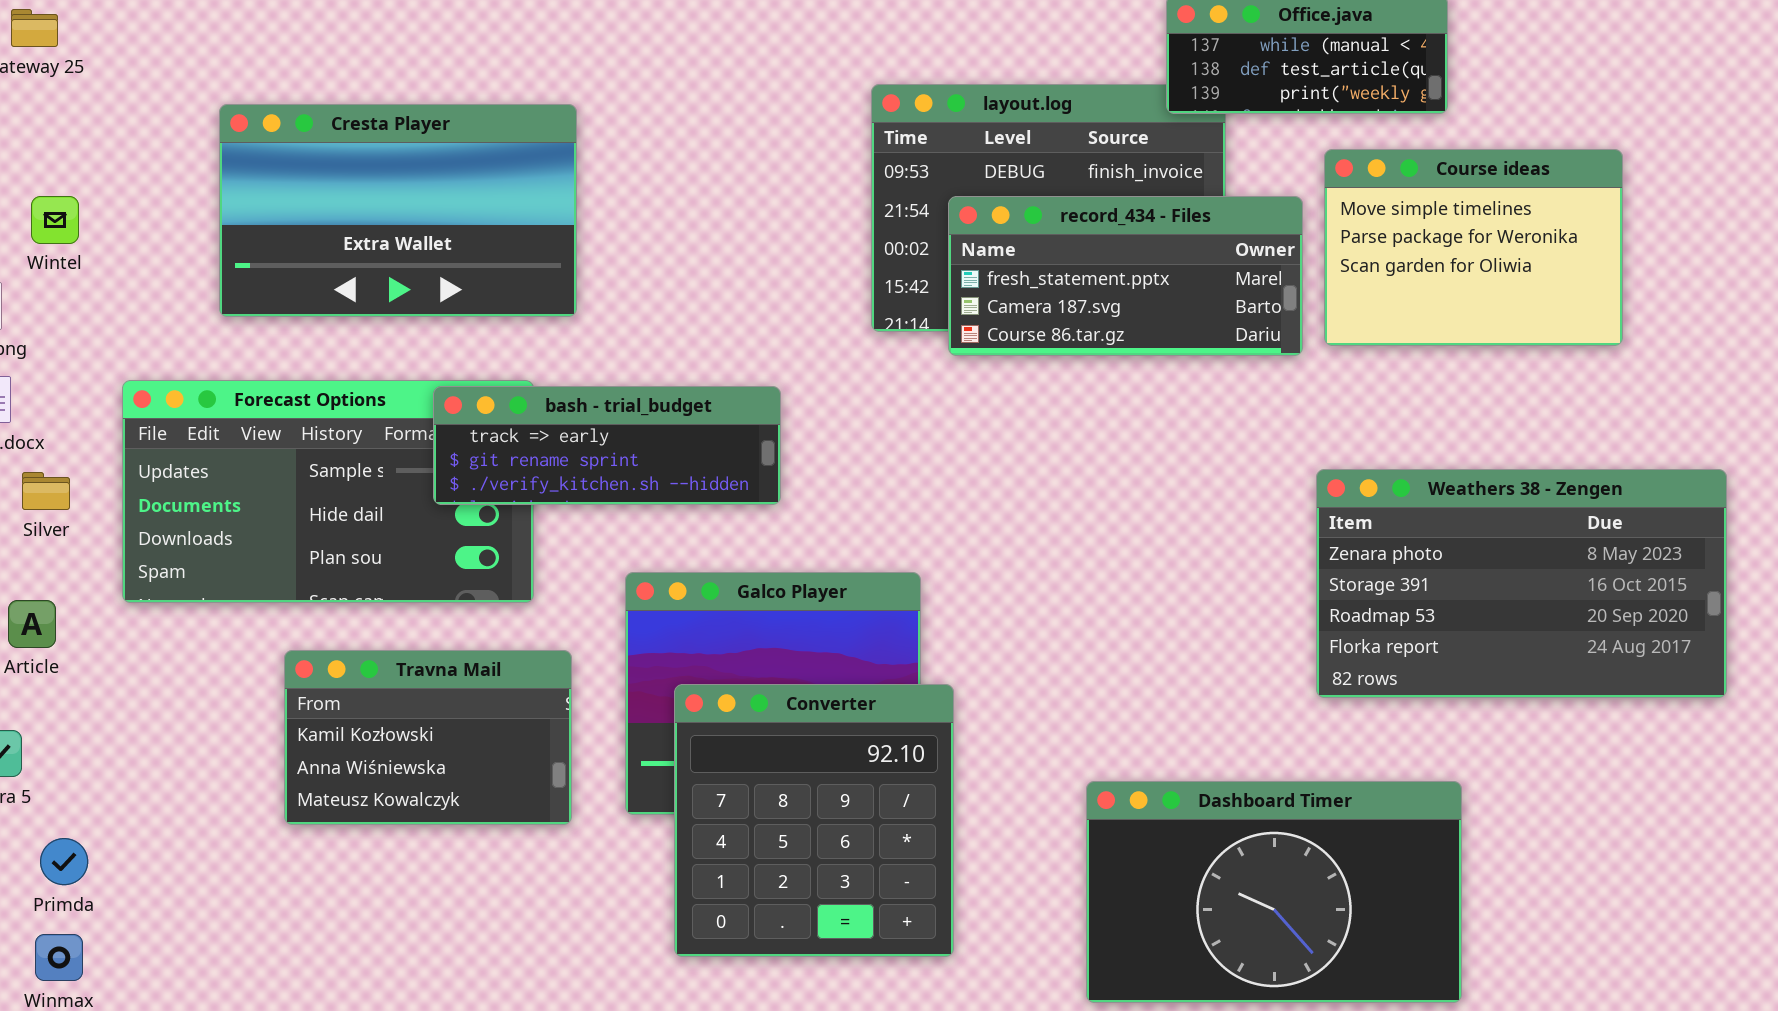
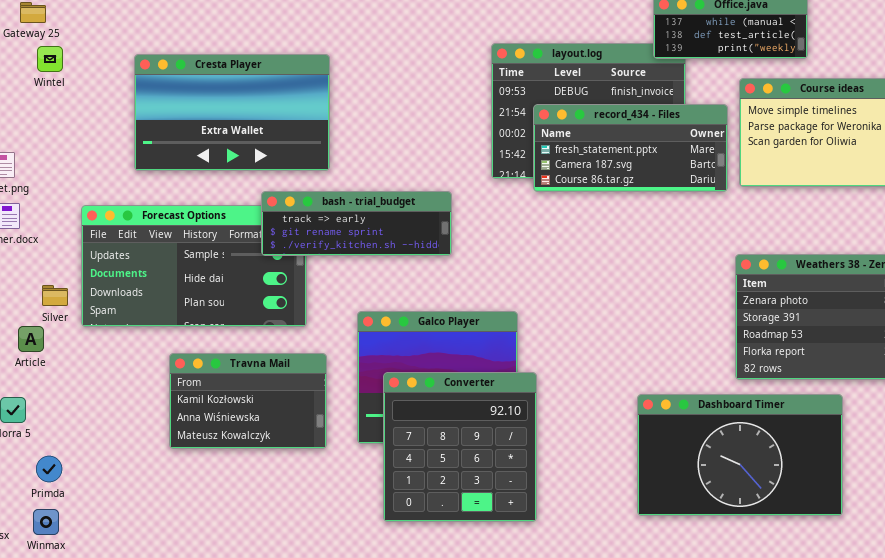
Wintel: [31,196,79,244] -> [37,46,63,72], moved
bash - trial_budget: [433,386,781,505] -> [261,191,452,256], moved
Silver: [22,472,70,510] -> [42,285,68,306], moved
Dashboard Timer: [1086,781,1462,1003] -> [637,394,843,516], moved

